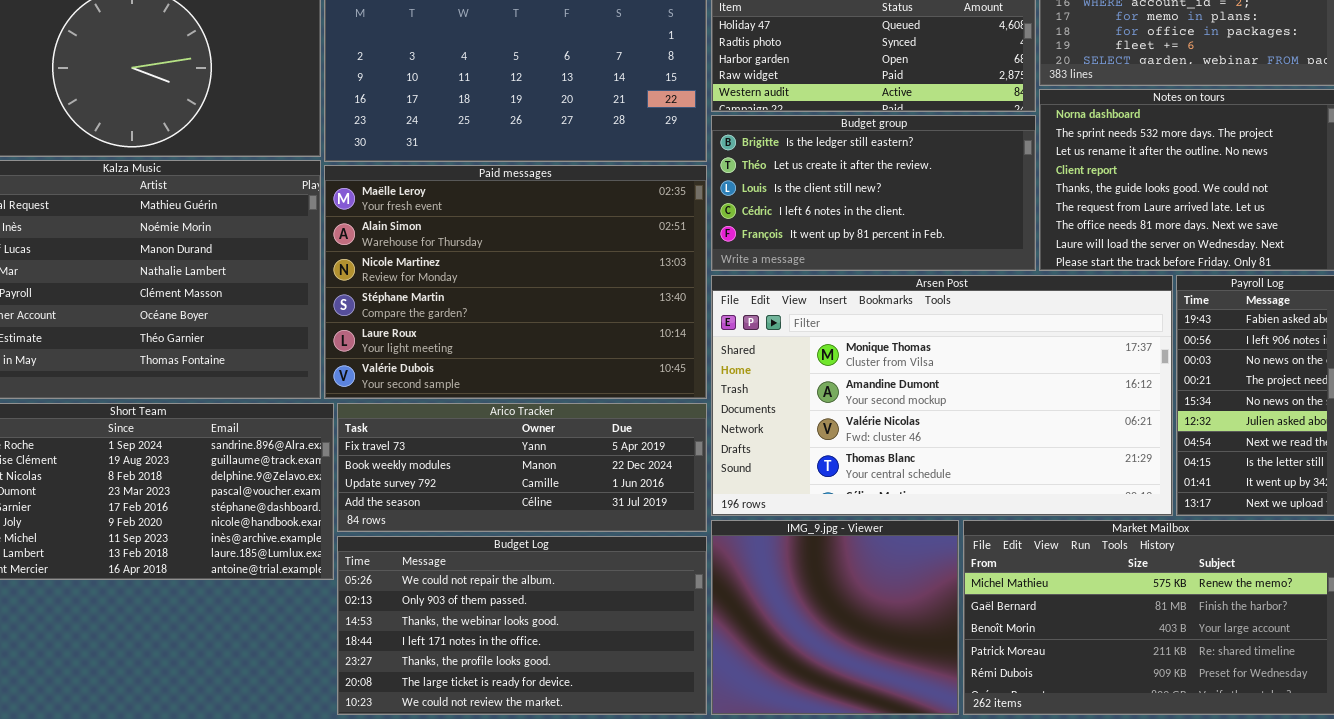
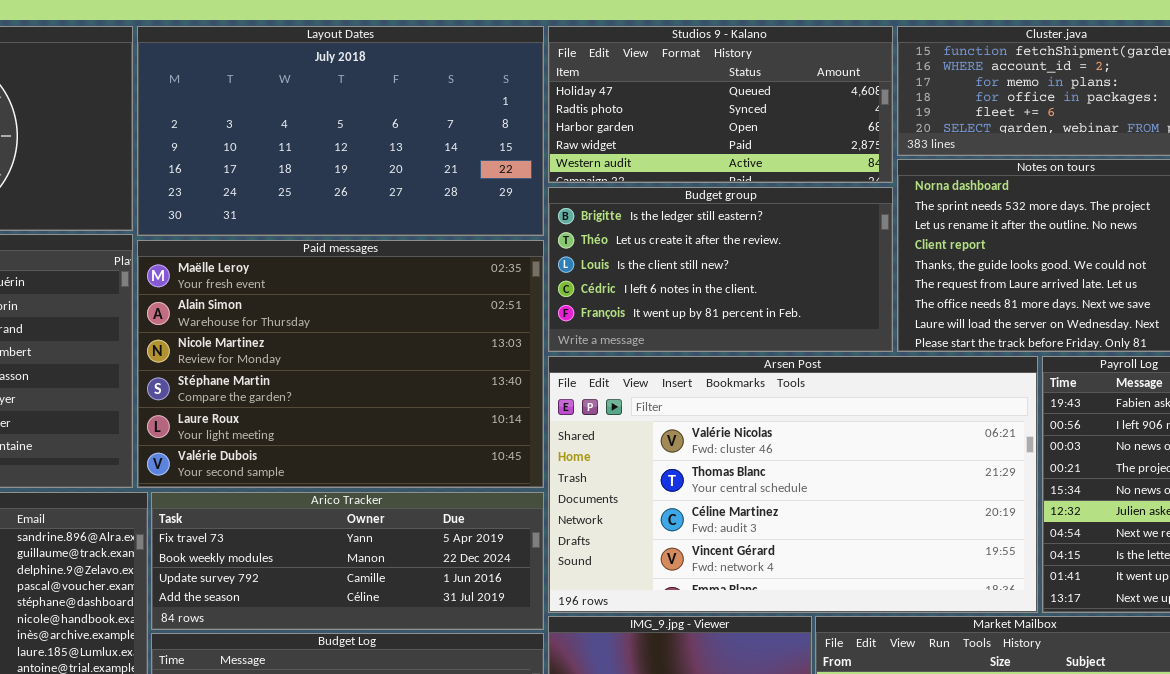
Arsen Post: [711,275,1173,516] -> [548,356,1038,613], scrolled down 2 rows

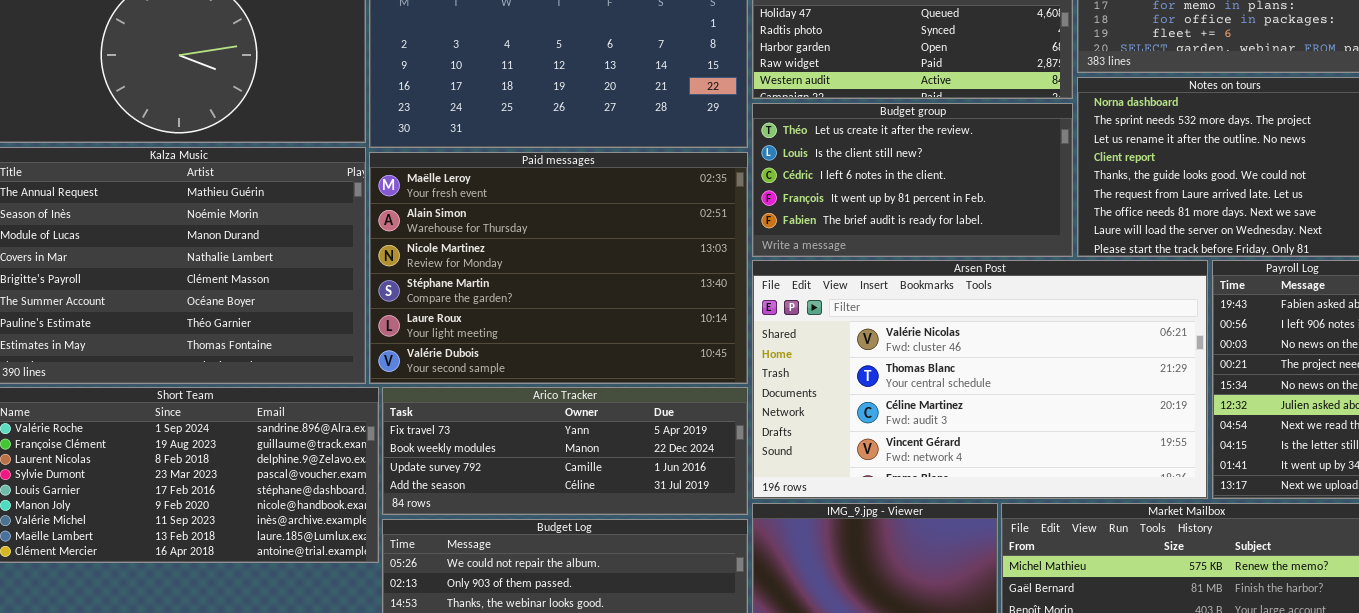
Budget group: [548,187,893,352] -> [752,103,1073,257], scrolled down 1 row

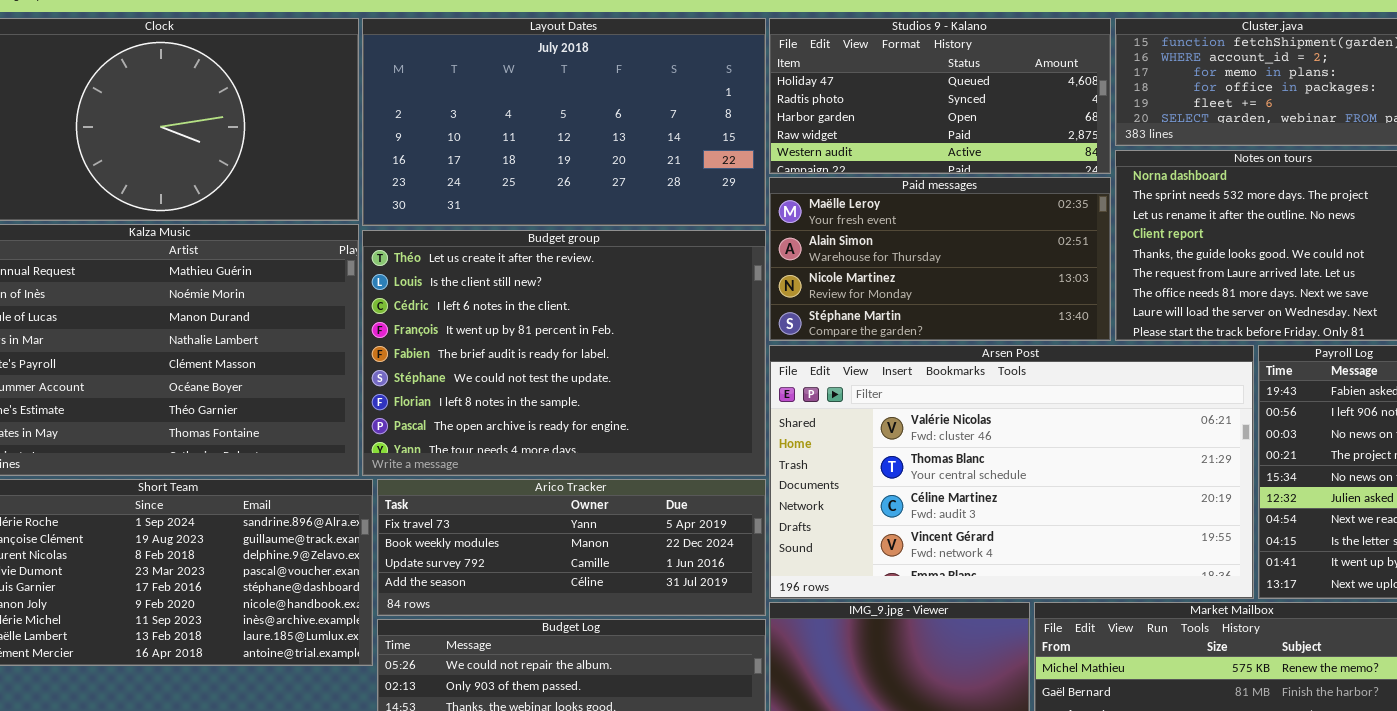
Budget group: [752,103,1073,257] -> [362,230,766,476], moved, resized
Paid messages: [369,152,748,384] -> [769,177,1111,341], moved, resized

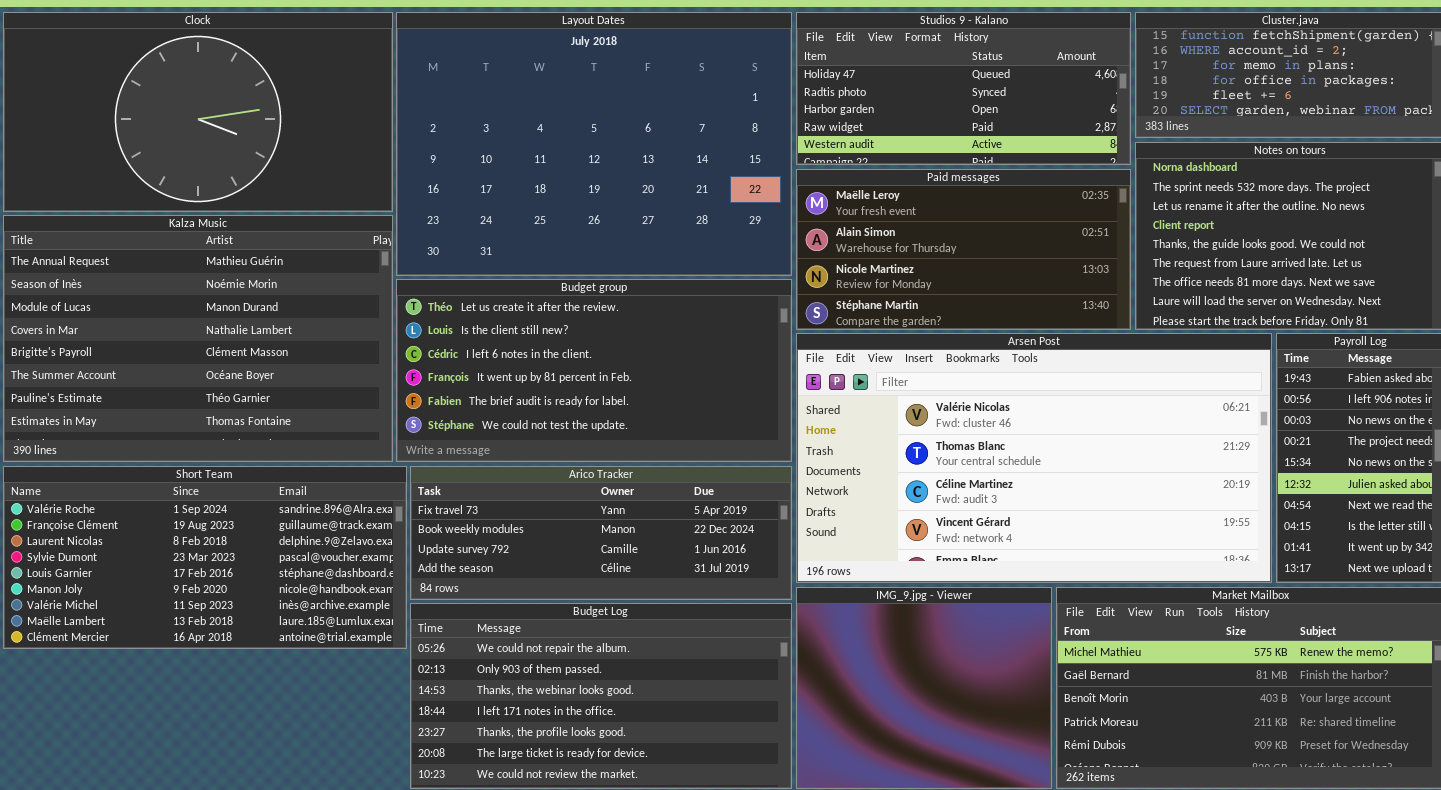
Layout Dates: [362,18,766,226] -> [396,12,792,276], resized
Budget group: [362,230,766,476] -> [396,279,792,462], resized

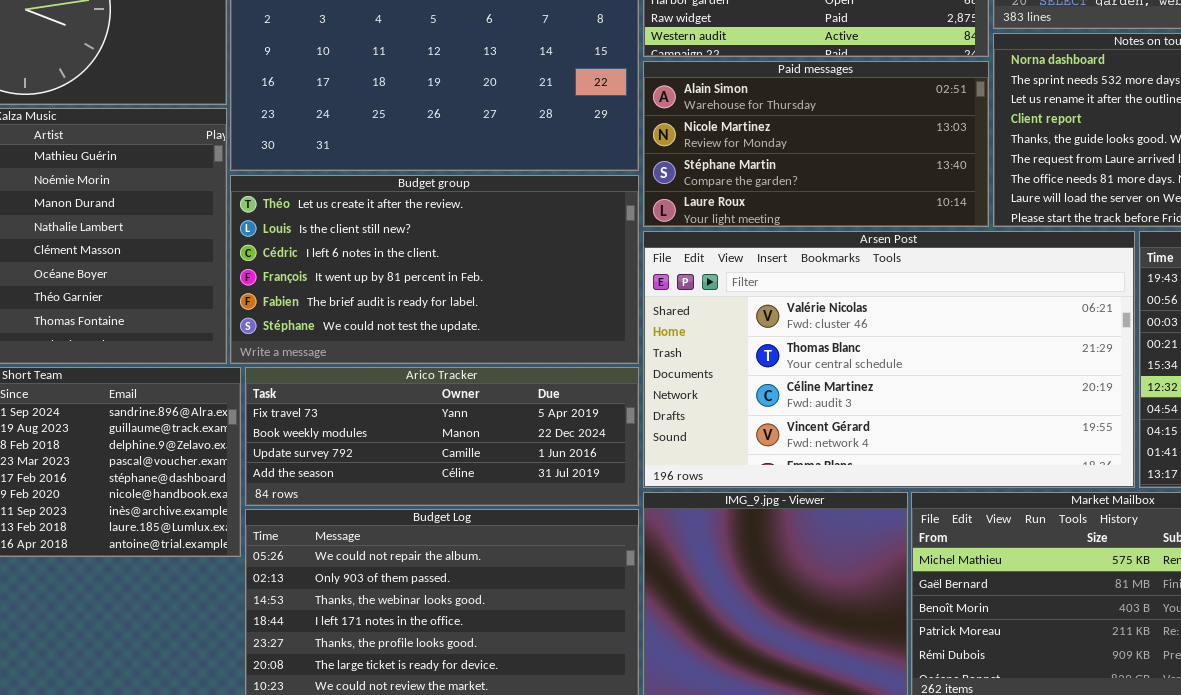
Paid messages: [796,169,1131,330] -> [643,61,989,227], scrolled down 1 row

